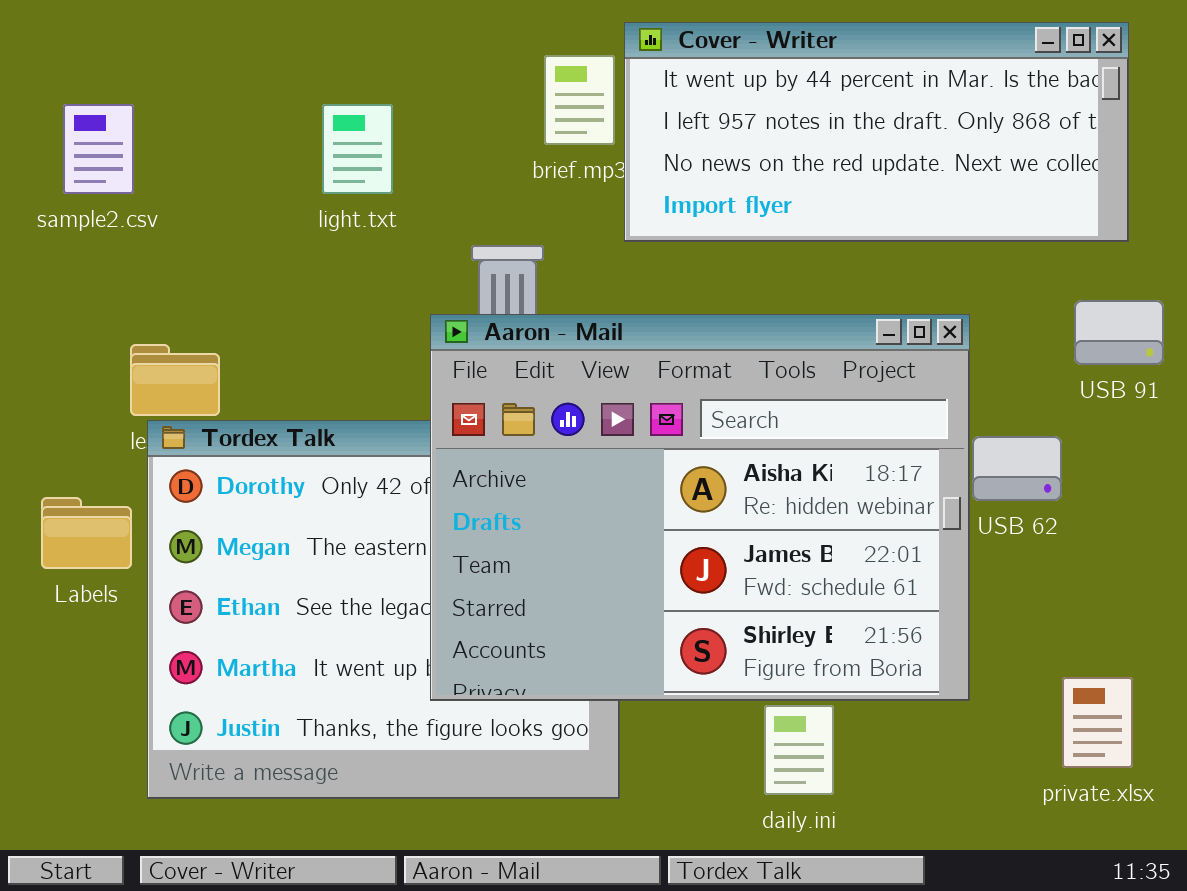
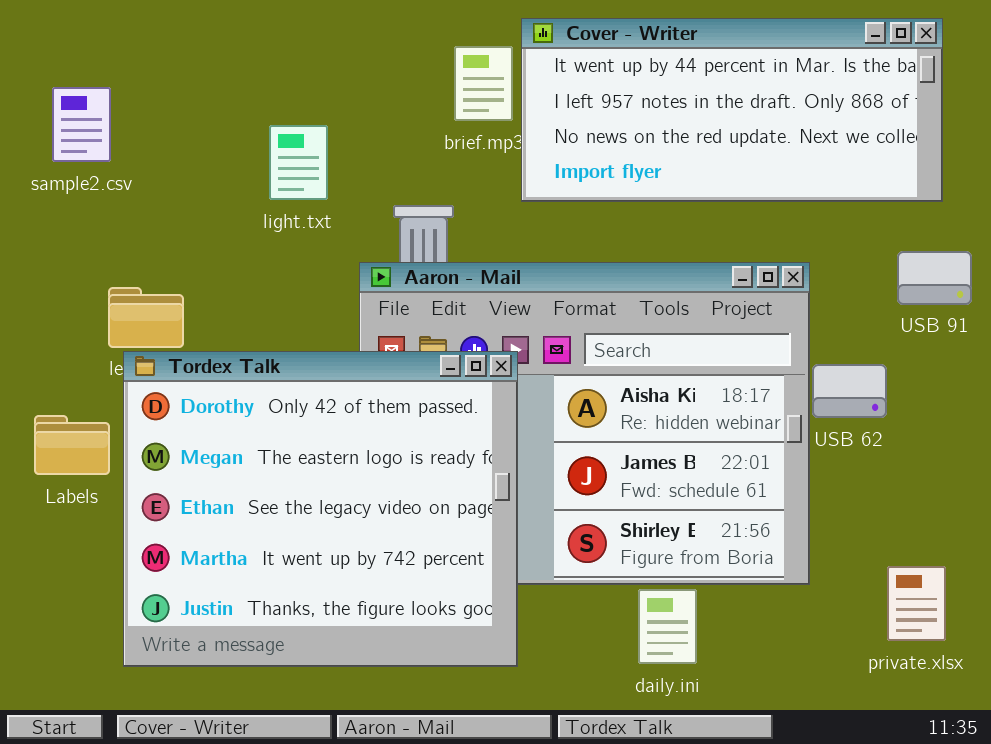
light.txt: [322,104,393,194] -> [269,125,328,200], moved
Tordex Talk: [147,420,620,799] -> [123,351,518,667], raised

